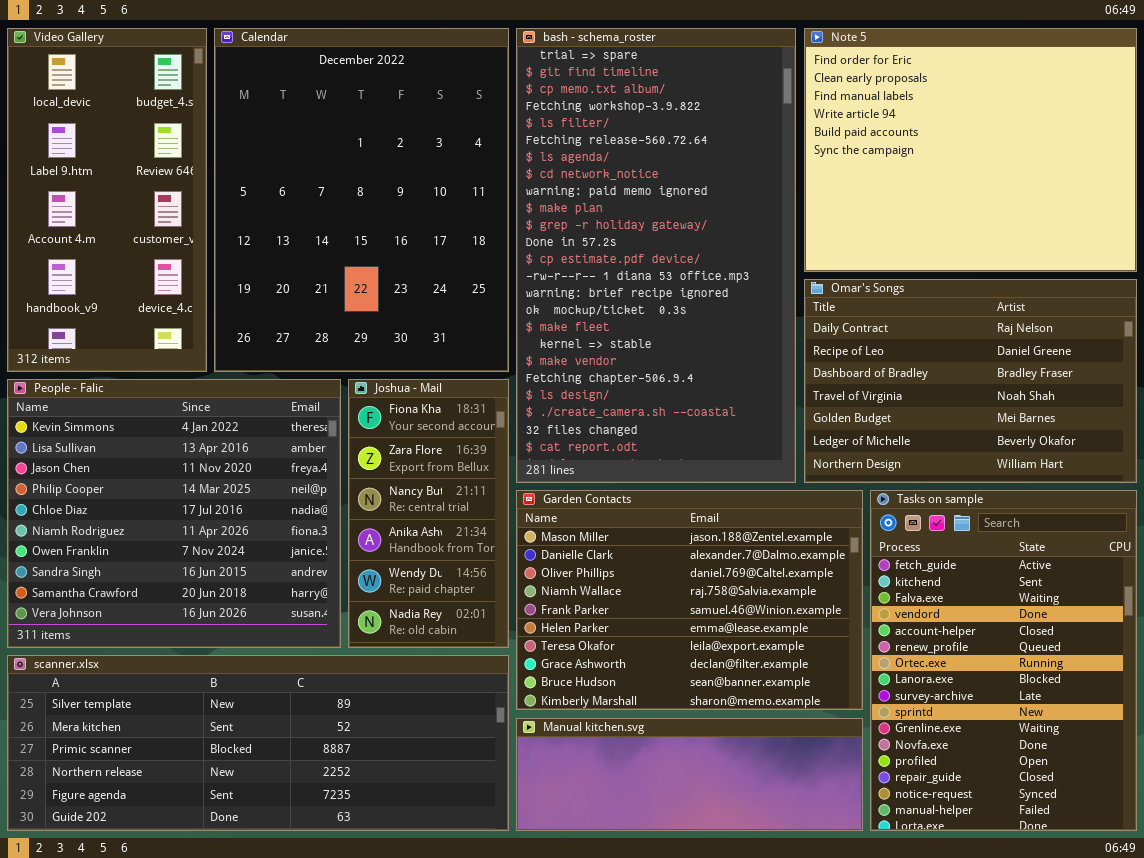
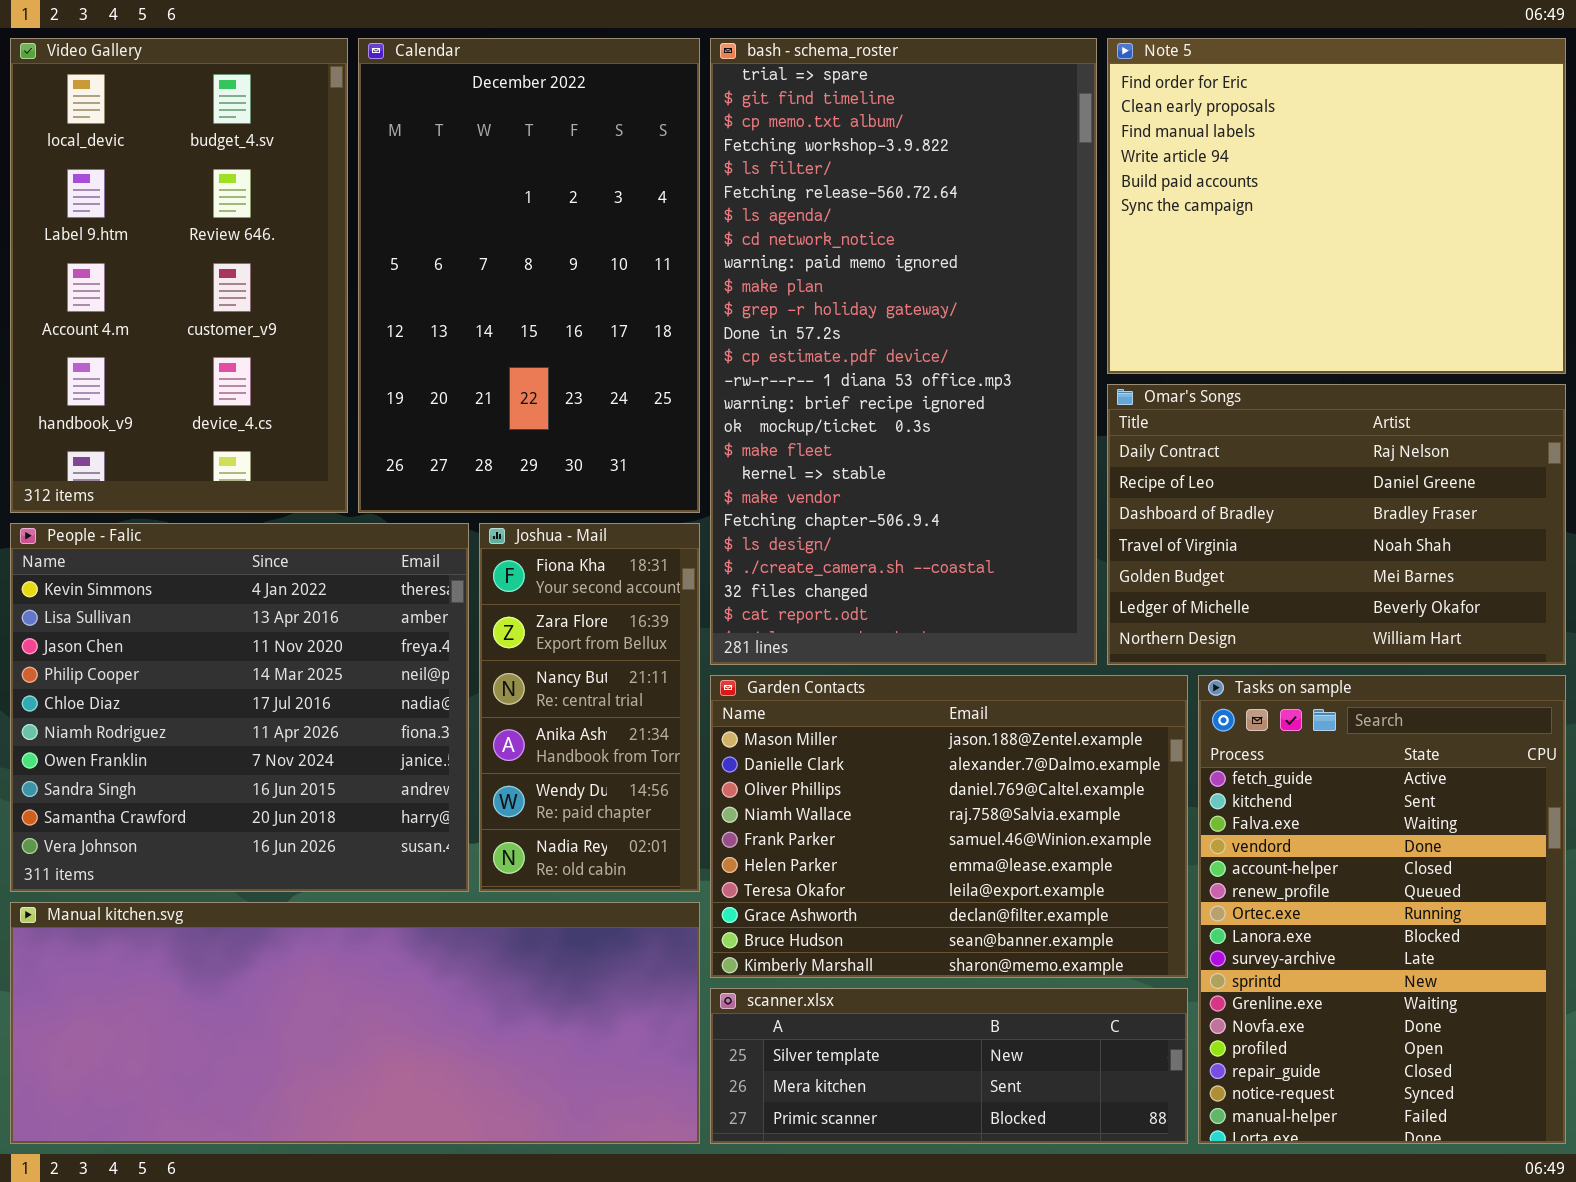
Video Gallery: [7,28,207,372] -> [10,38,348,513], resized
Calendar: [214,28,509,372] -> [358,38,700,513], resized
scanner.xlsx: [7,655,509,831] -> [710,988,1188,1144], moved, resized
Manual kitchen.svg: [516,718,863,831] -> [10,902,700,1144], moved, resized

